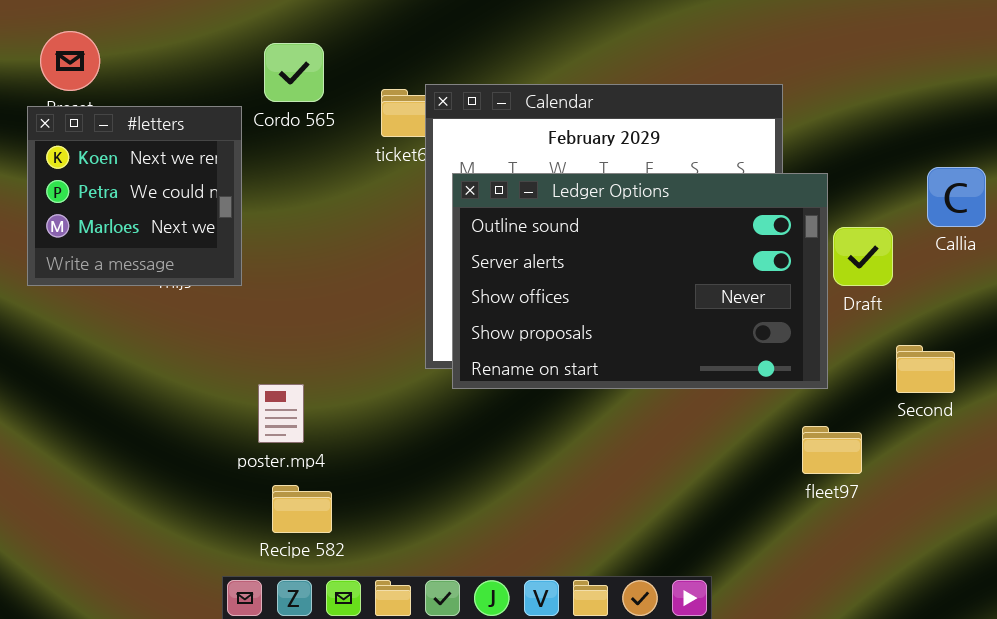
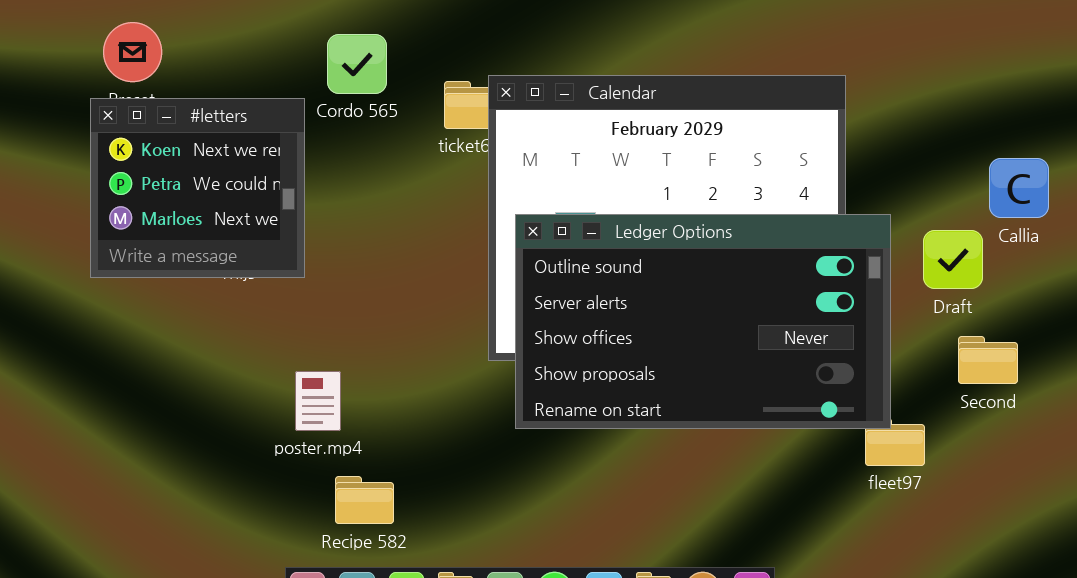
Ledger Options: [452,173,828,389] -> [515,214,891,429], moved
Draft: [833,227,893,286] -> [923,230,983,289], moved
poster.mp4: [258,384,304,443] -> [295,371,341,431], moved

